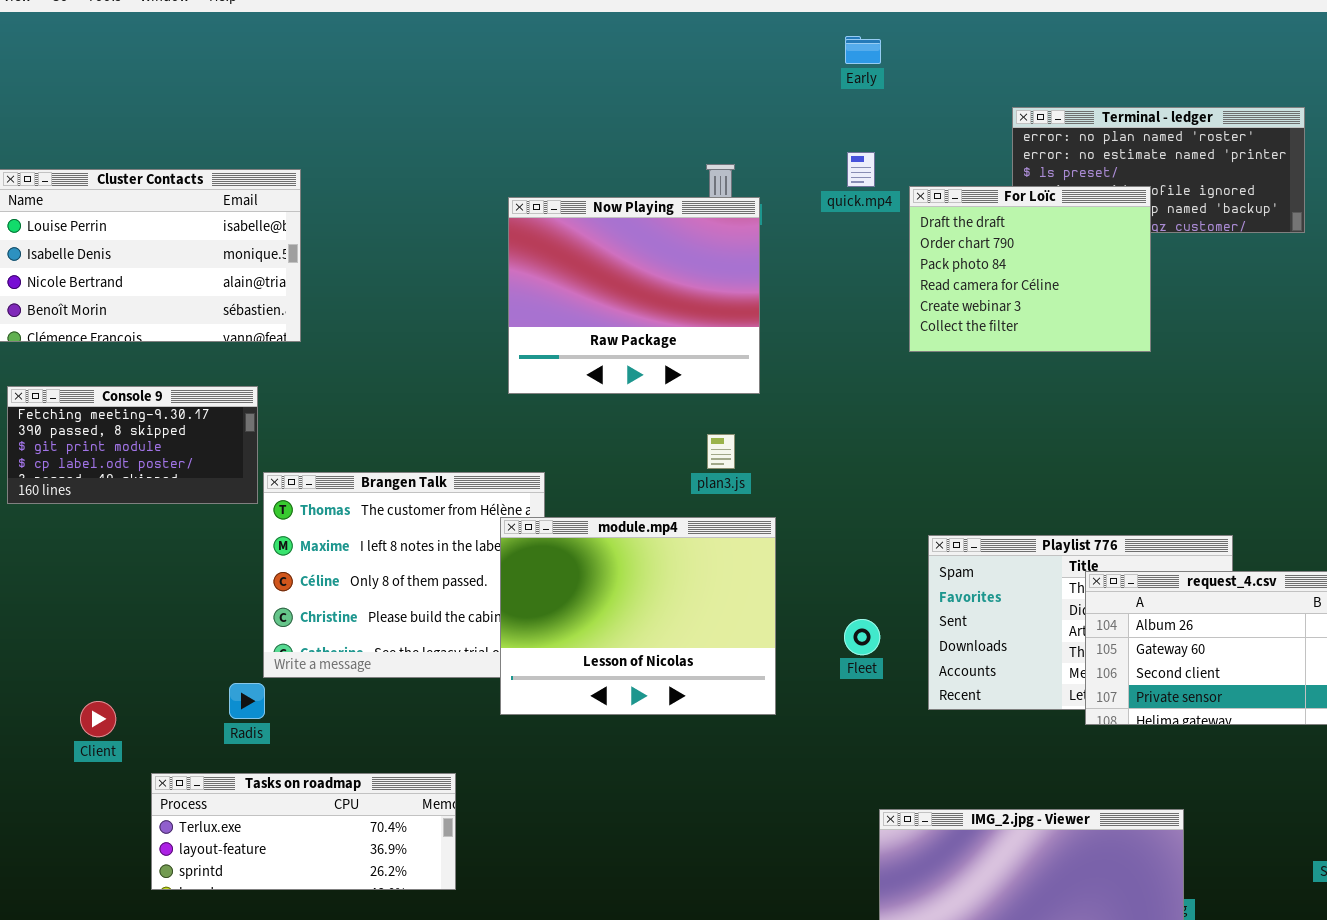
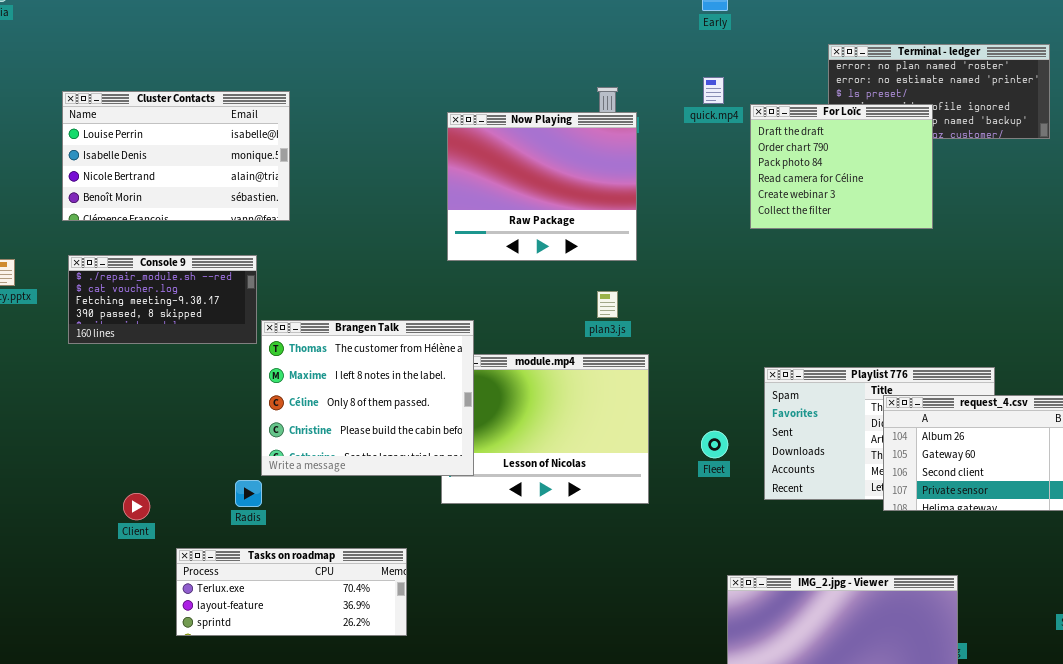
Console 9: [7,386,258,504] -> [68,255,257,344], scrolled up 2 rows
Brangen Talk: [263,472,545,678] -> [261,320,474,476], raised

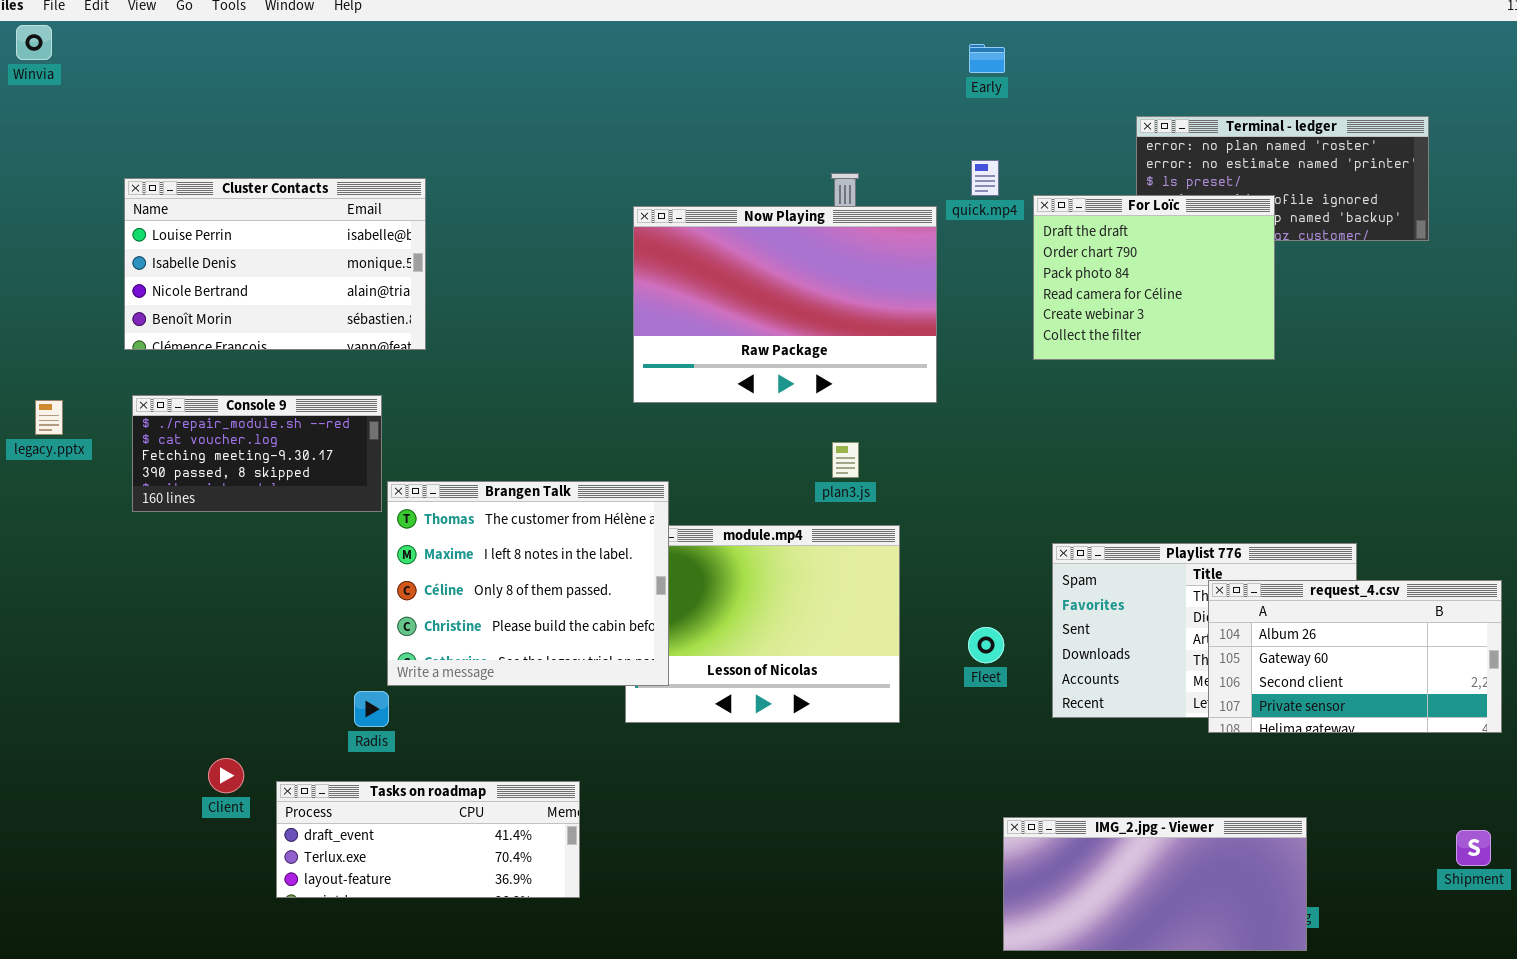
Now Playing: [447,112,637,261] -> [633,206,937,403], resized
Client: [123,493,150,520] -> [208,758,244,793], moved
Tasks on roadmap: [176,548,407,636] -> [276,781,580,898], scrolled up 1 row

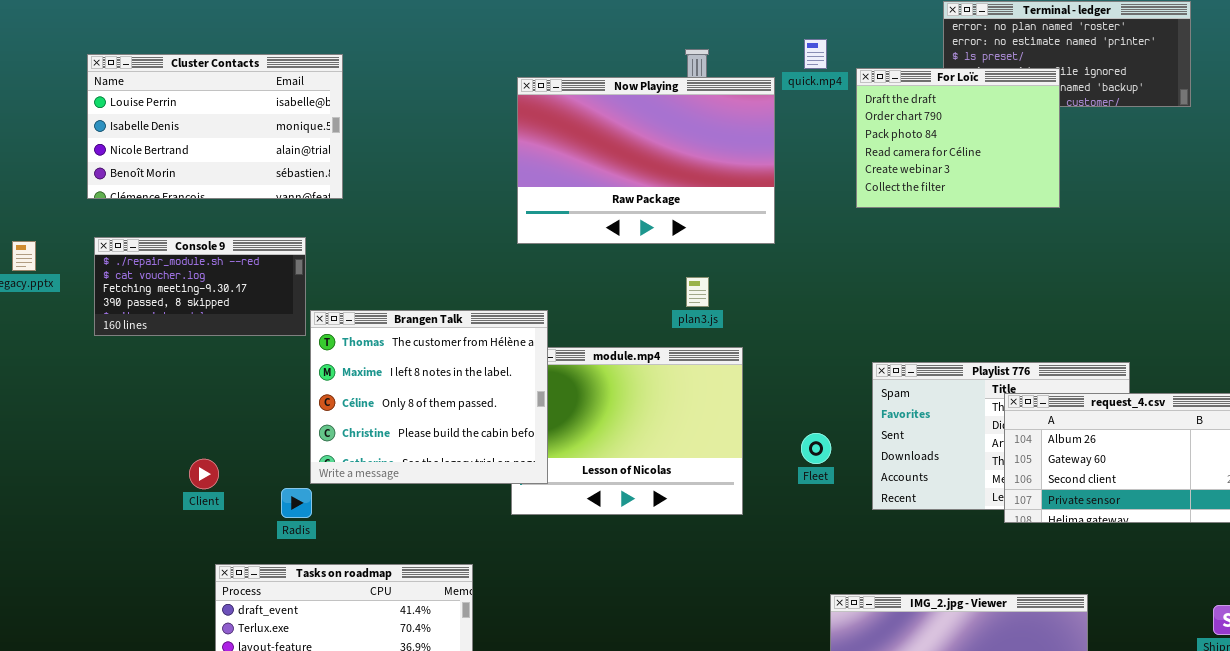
Client: [208,758,244,793] -> [189,459,219,489], moved

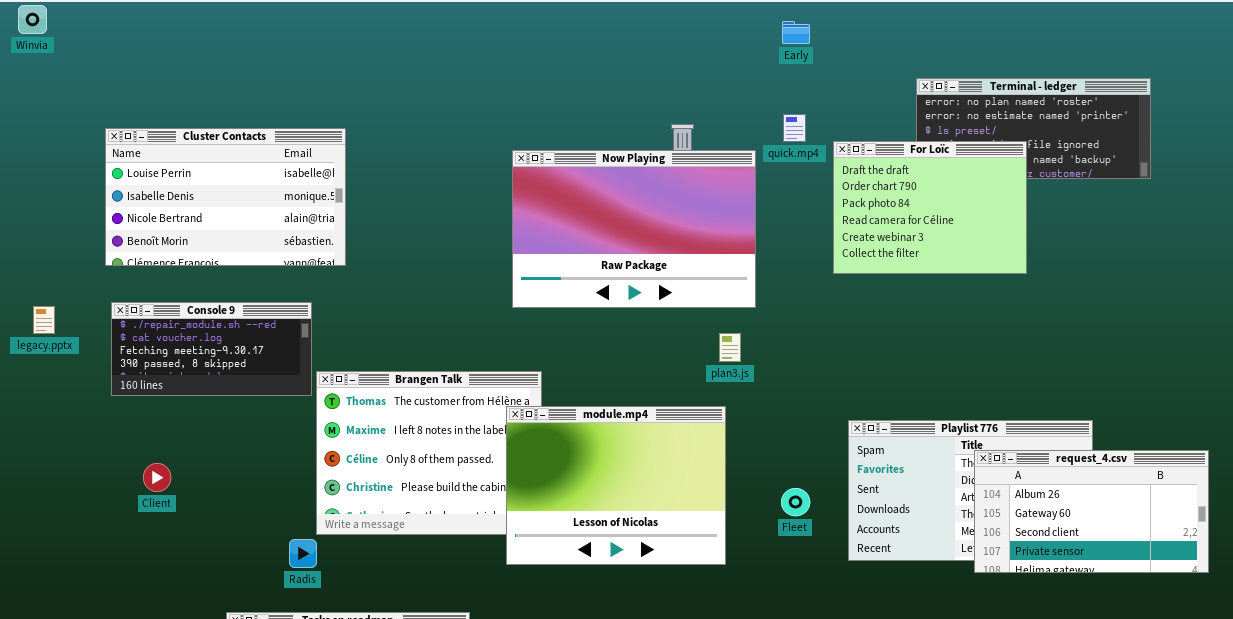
plan3.js: [686,277,709,307] -> [719,333,741,362], moved
module.mp4: [511,347,743,515] -> [506,406,726,565], raised
Client: [189,459,219,489] -> [143,463,171,492], moved

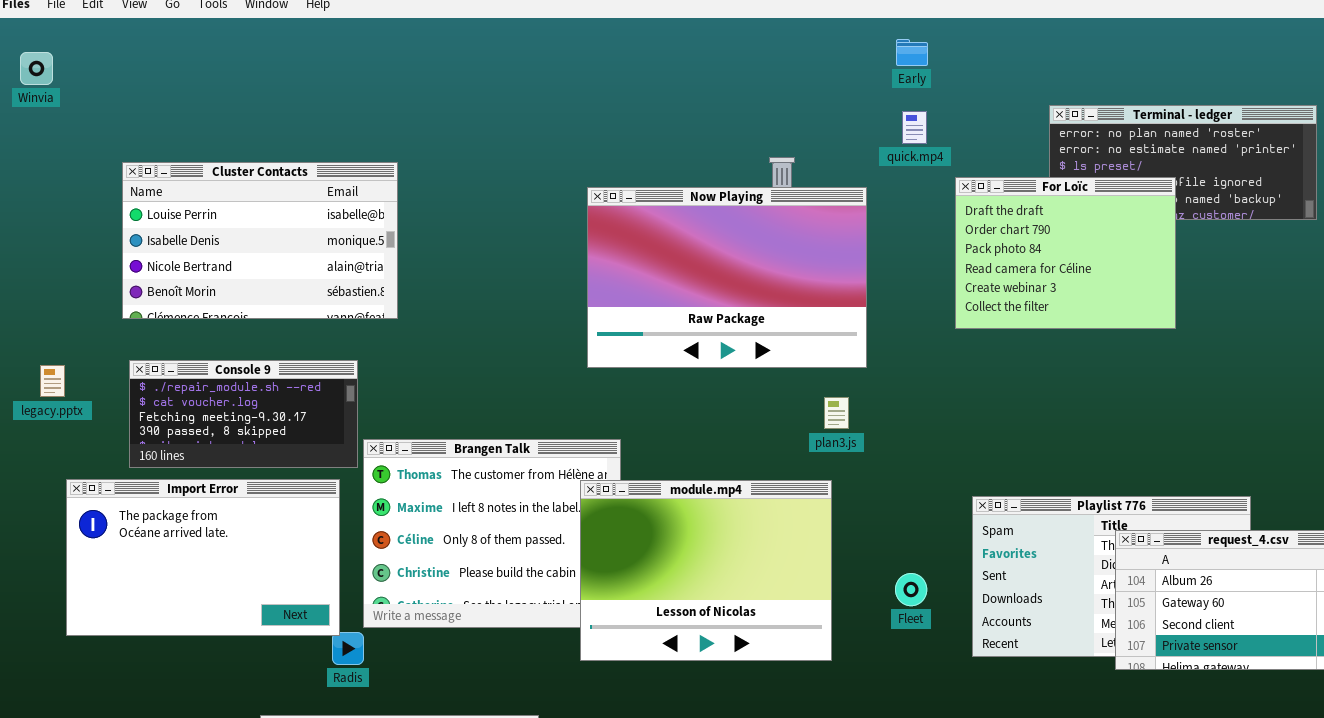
Winvia: [18,5,47,34] -> [20,52,53,85], moved
quick.mp4: [783,114,806,142] -> [902,111,927,144], moved
Import Error: none -> [66,479,340,636], opened

